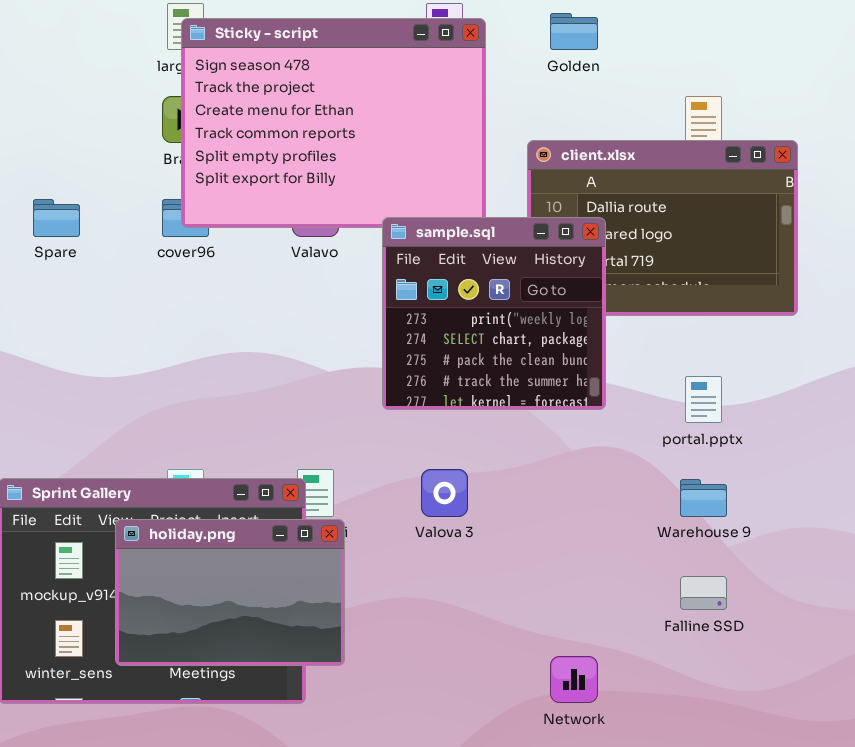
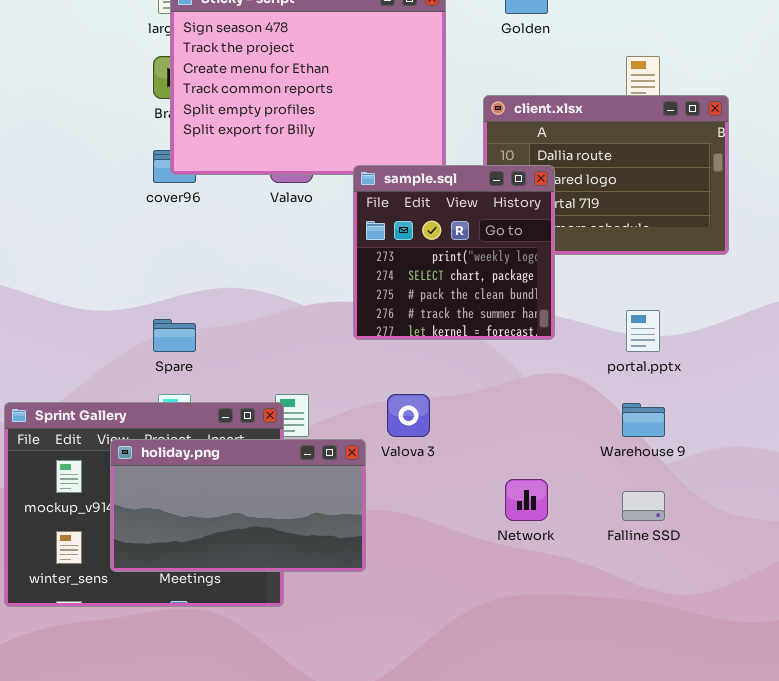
Spare: [33,199,80,237] -> [153,319,196,352], moved
holiday.png: [115,519,345,666] -> [110,439,366,572], resized
Network: [550,656,598,703] -> [505,479,548,521], moved

